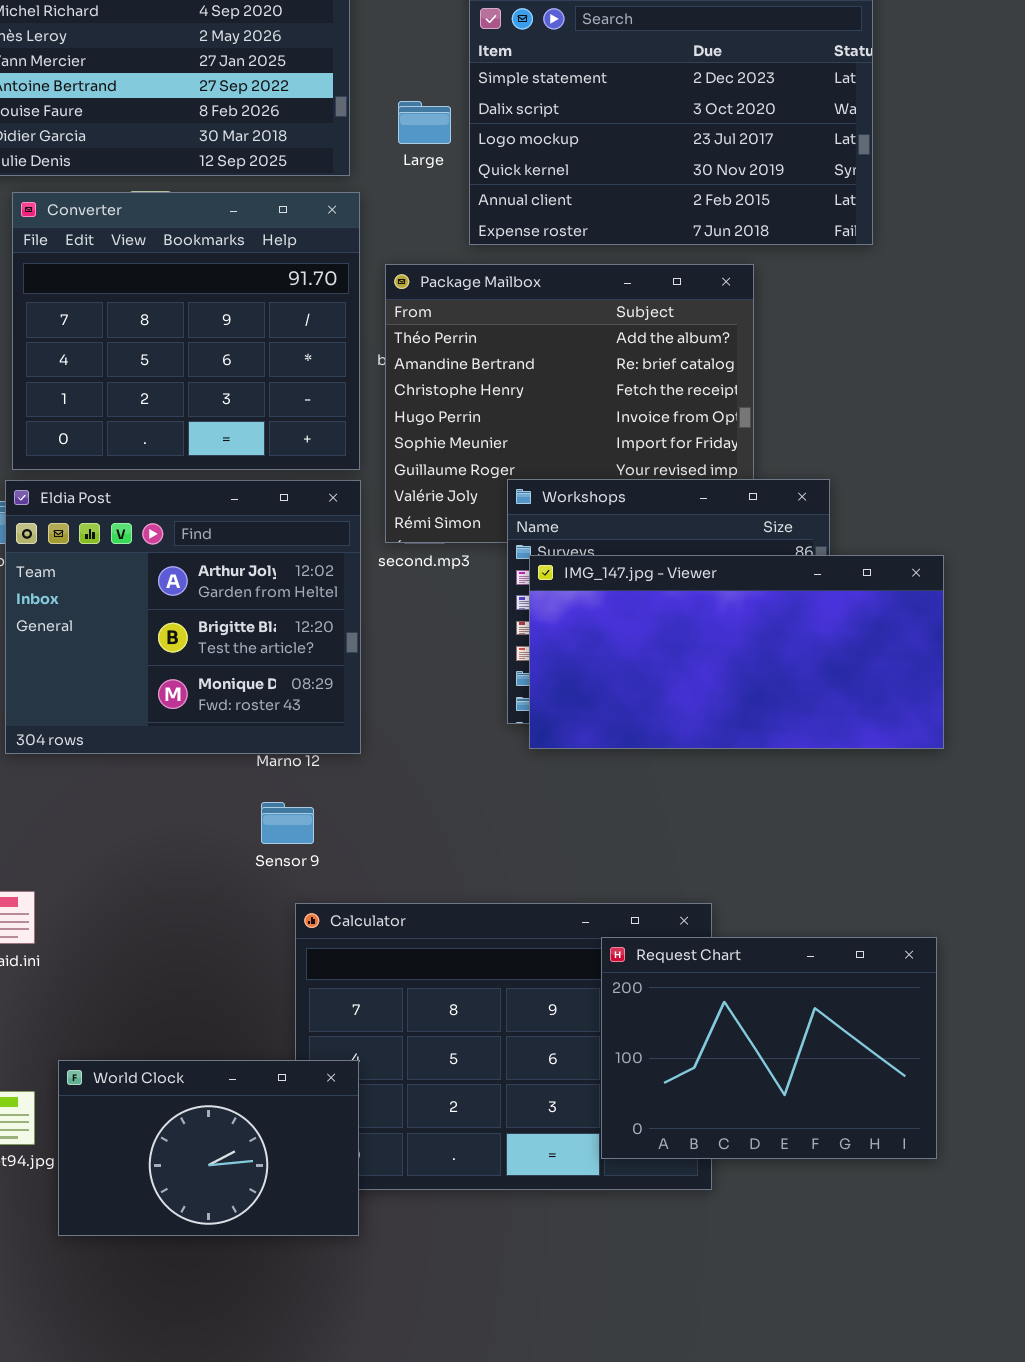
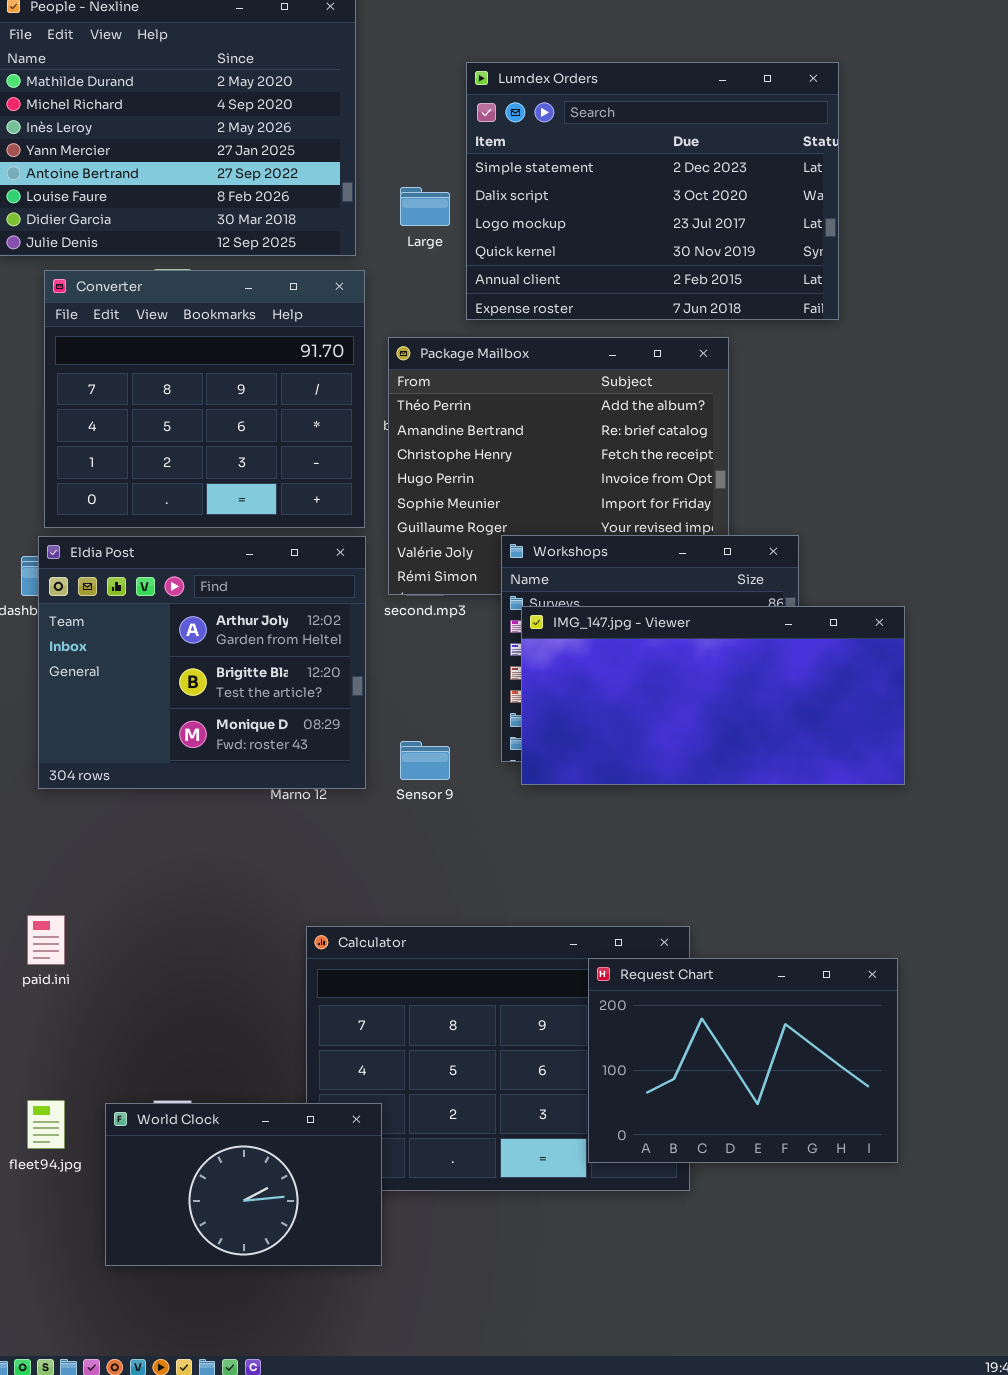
Sensor 9: [261,802,314,844] -> [400,741,450,780], moved
World Clock: [58,1060,359,1236] -> [105,1103,382,1266], moved

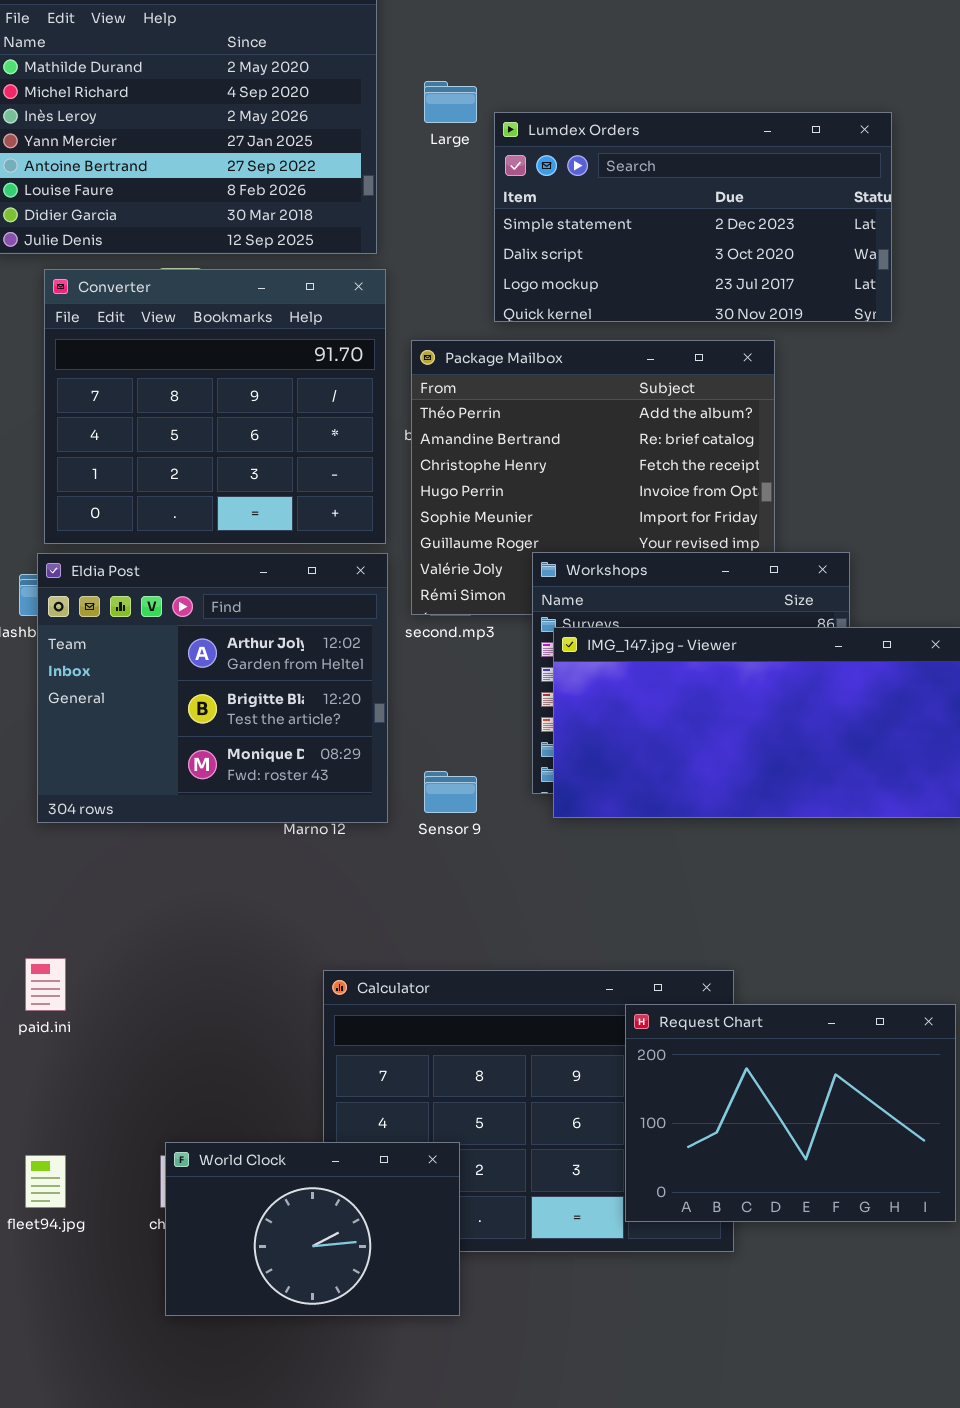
Lumdex Orders: [466,62,839,320] -> [494,112,892,322], resized
Large: [400,187,450,226] -> [424,81,477,123], moved
World Clock: [105,1103,382,1266] -> [165,1142,460,1316], moved

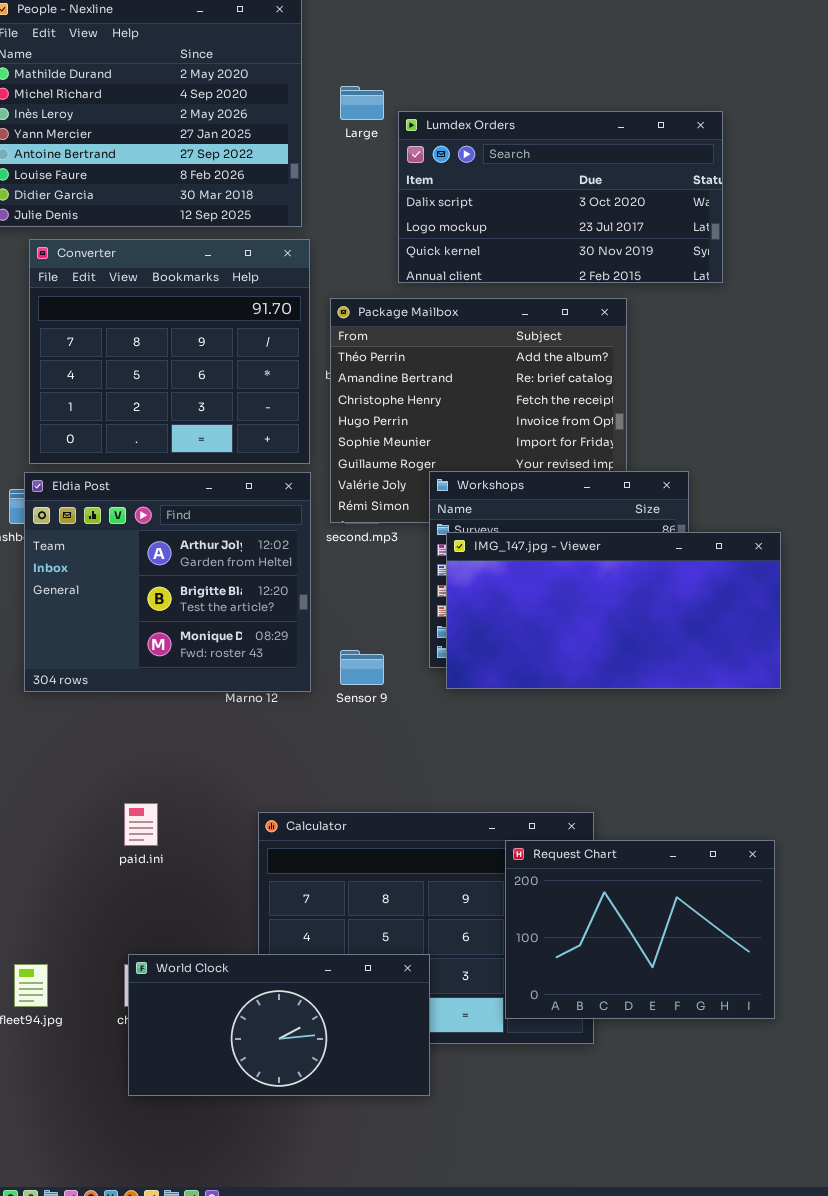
Lumdex Orders: [494,112,892,322] -> [398,111,723,283], scrolled down 1 row
paid.ini: [25,958,66,1011] -> [124,803,158,846], moved
World Clock: [165,1142,460,1316] -> [128,954,430,1096], resized

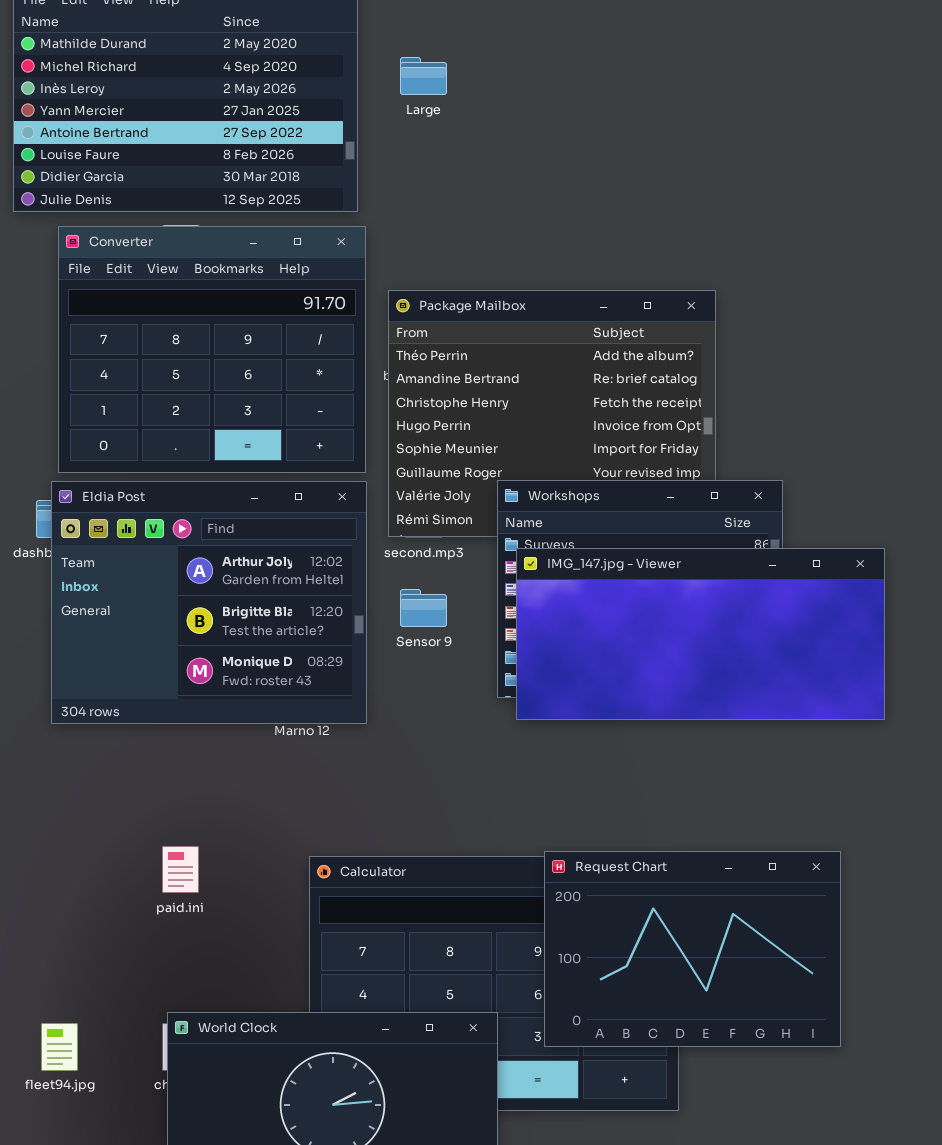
Lumdex Orders: [398,111,723,283] -> none, closed
Sensor 9: [340,650,384,685] -> [400,589,447,627], moved
Request Chart: [505,840,775,1019] -> [544,851,841,1047], moved

